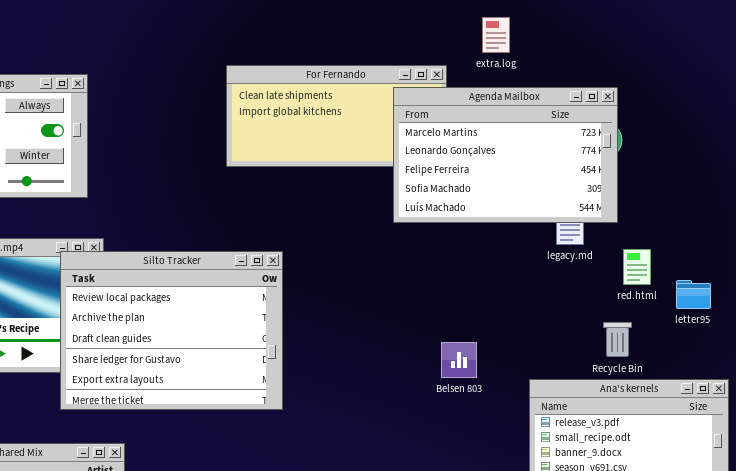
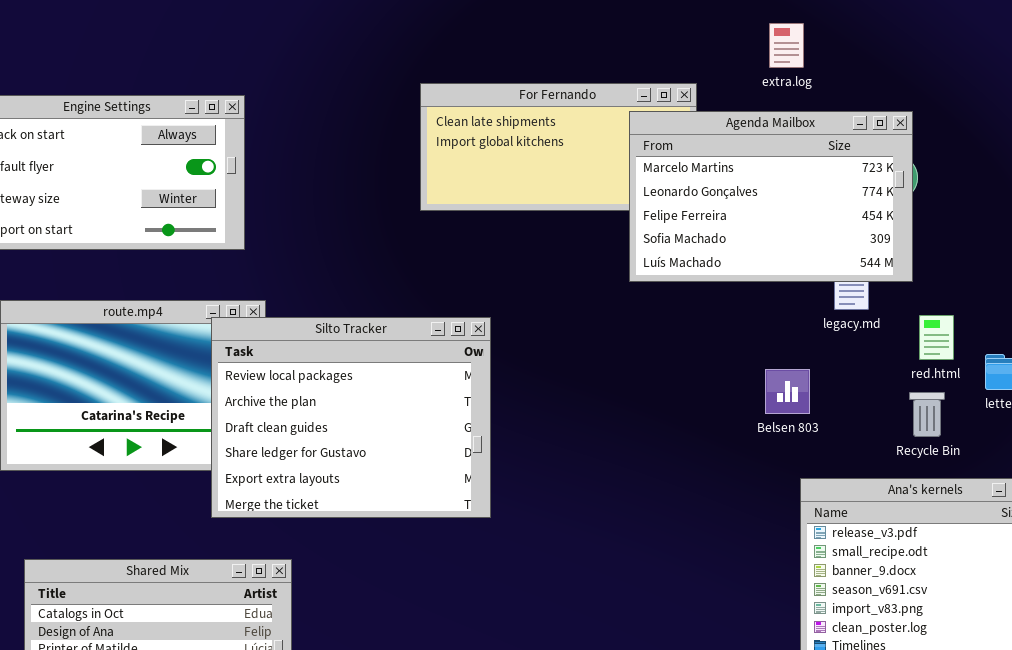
extra.log: [482,17,510,53] -> [769,23,804,68], moved
Recycle Bin: [603,322,632,357] -> [909,392,945,437], moved
Belsen 803: [441,342,477,378] -> [765,369,810,414], moved

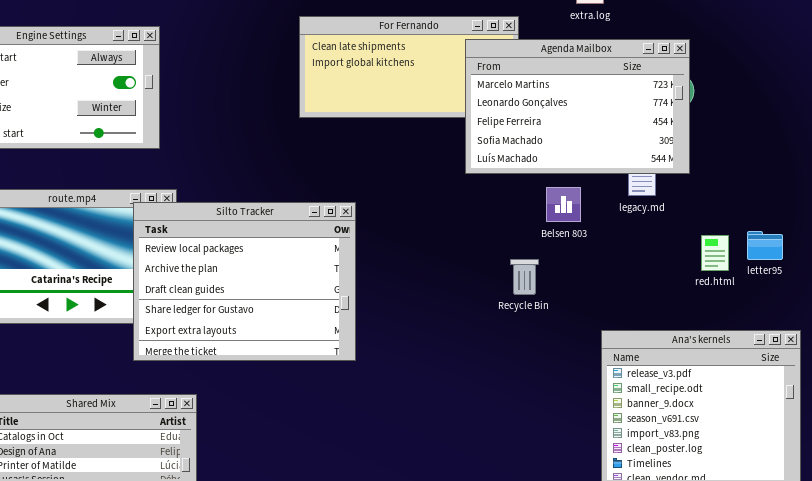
red.html: [919,315,954,360] -> [701,235,729,271], moved
Belsen 803: [765,369,810,414] -> [546,187,581,222], moved
Recycle Bin: [909,392,945,437] -> [510,259,539,295], moved

